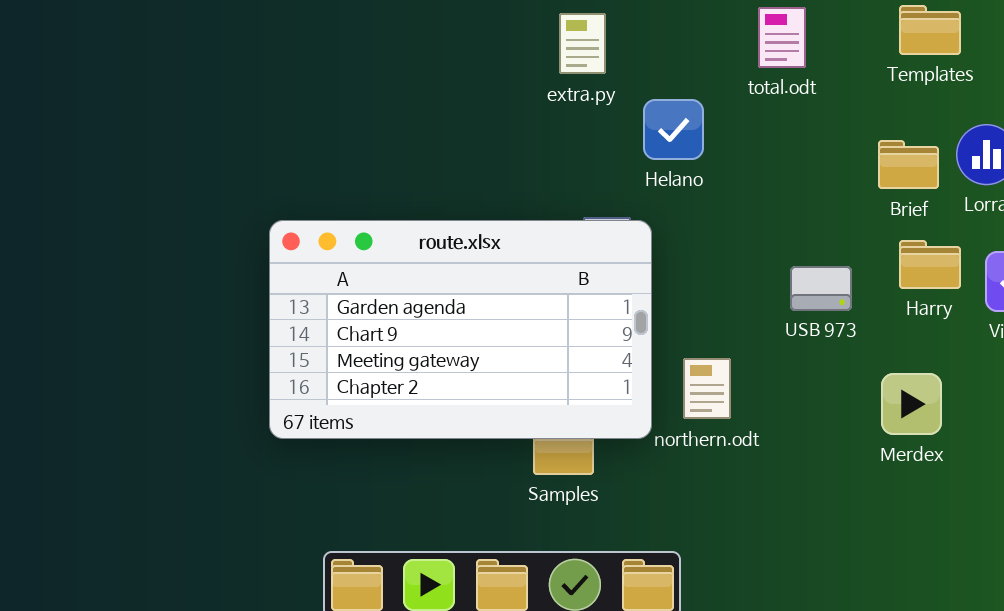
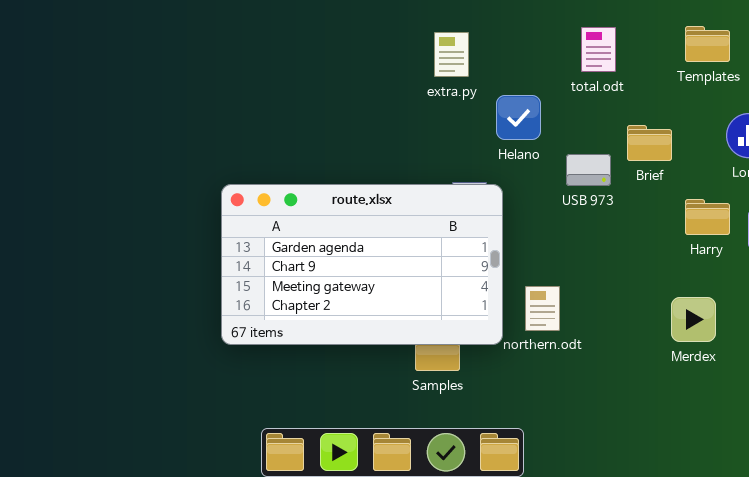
Brief: [878,140,939,189] -> [627,125,672,161], moved
USB 973: [790,266,852,311] -> [566,154,611,186], moved

